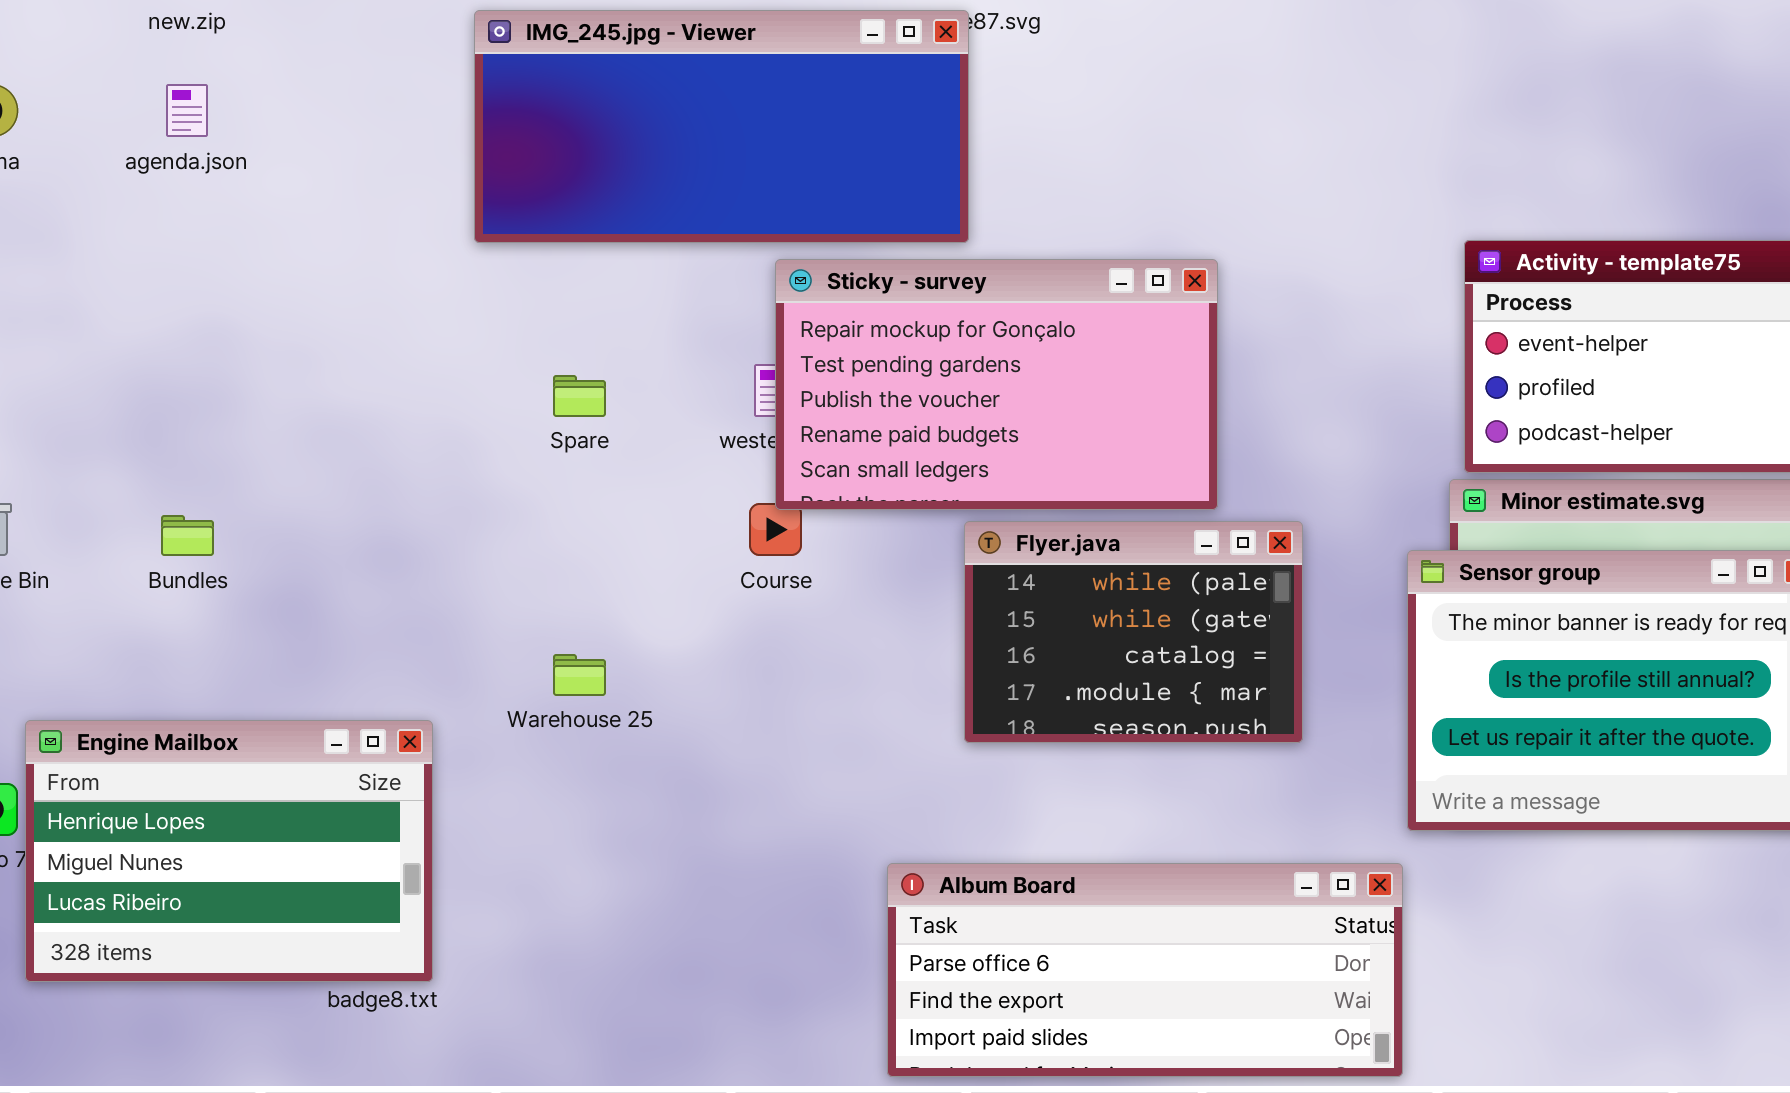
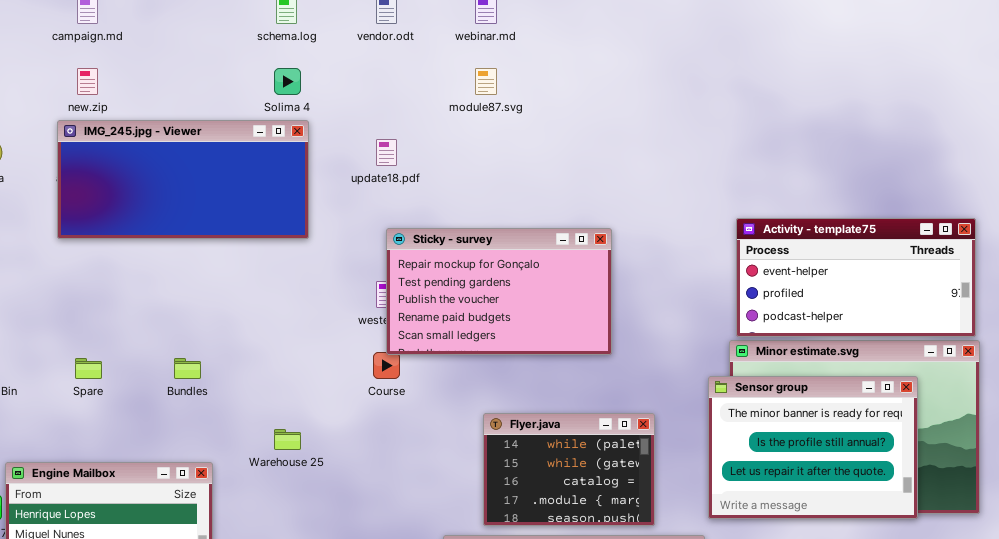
IMG_245.jpg - Viewer: [474,10,969,243] -> [57,120,309,239], moved
Spare: [553,375,606,417] -> [75,358,102,379], moved
Bundles: [161,515,214,556] -> [174,358,201,379], moved
Flyer.java: [964,521,1303,743] -> [483,413,655,526], moved

